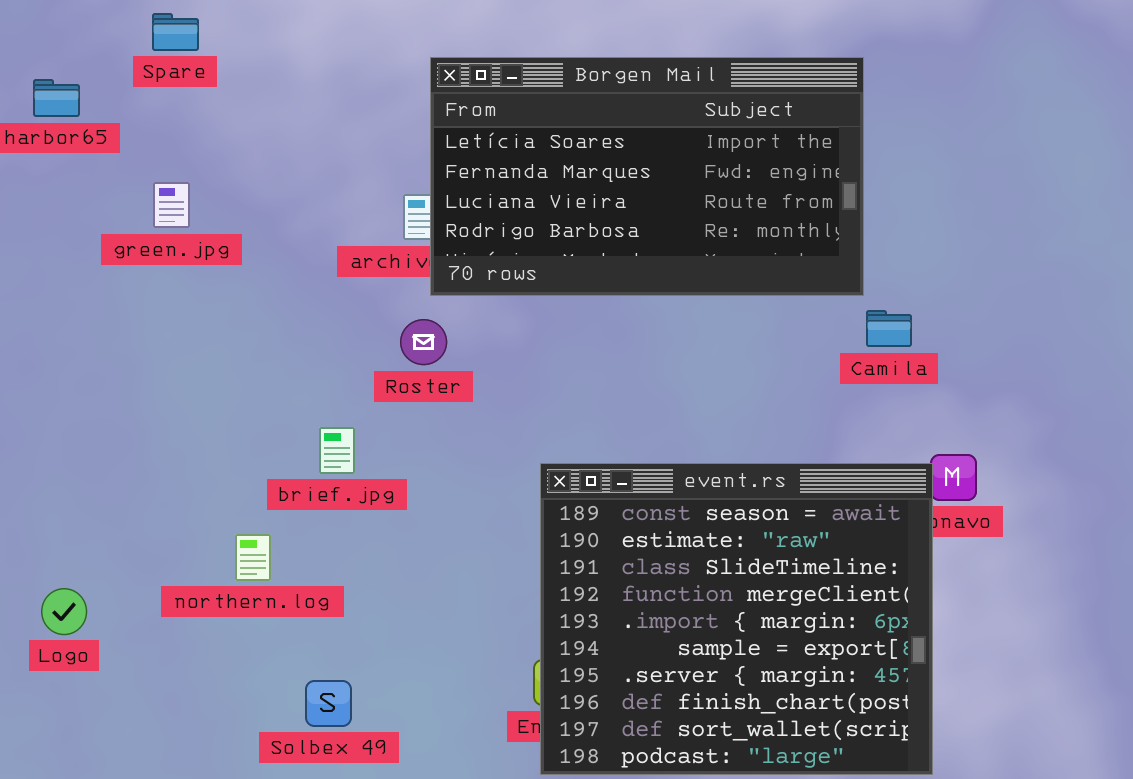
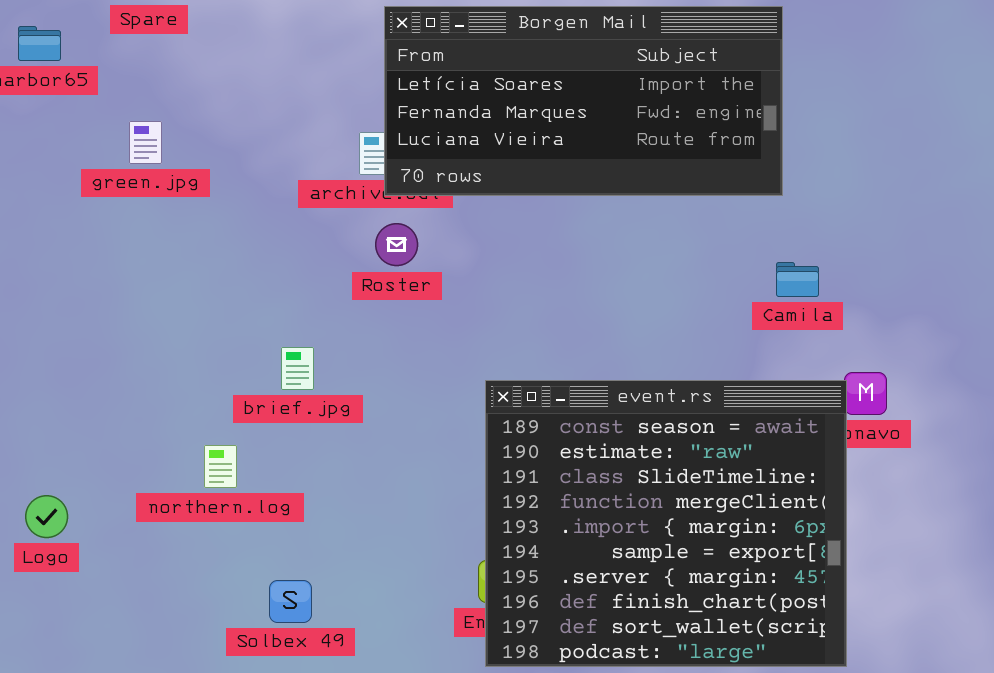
Borgen Mail: [430,57,864,296] -> [384,6,783,196], resized
Camila: [866,310,912,347] -> [776,262,819,297], moved
Roster: [400,319,447,365] -> [375,223,418,266], moved

